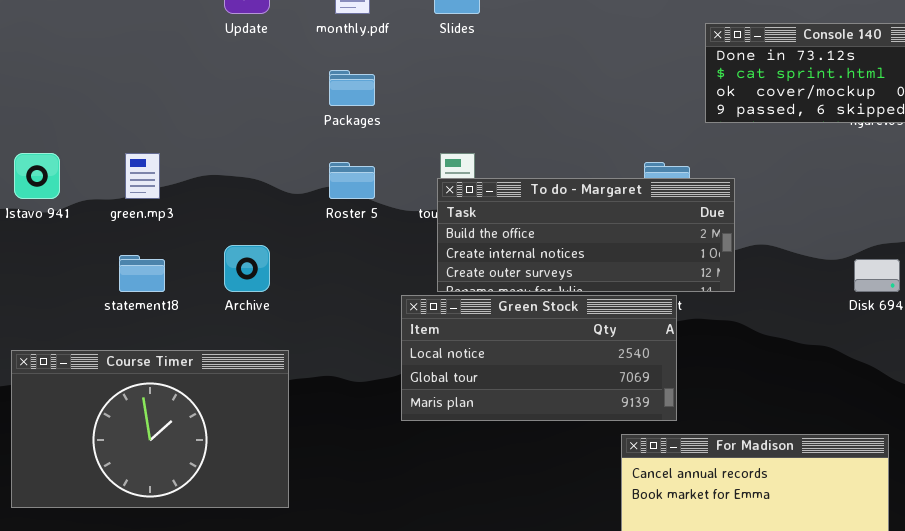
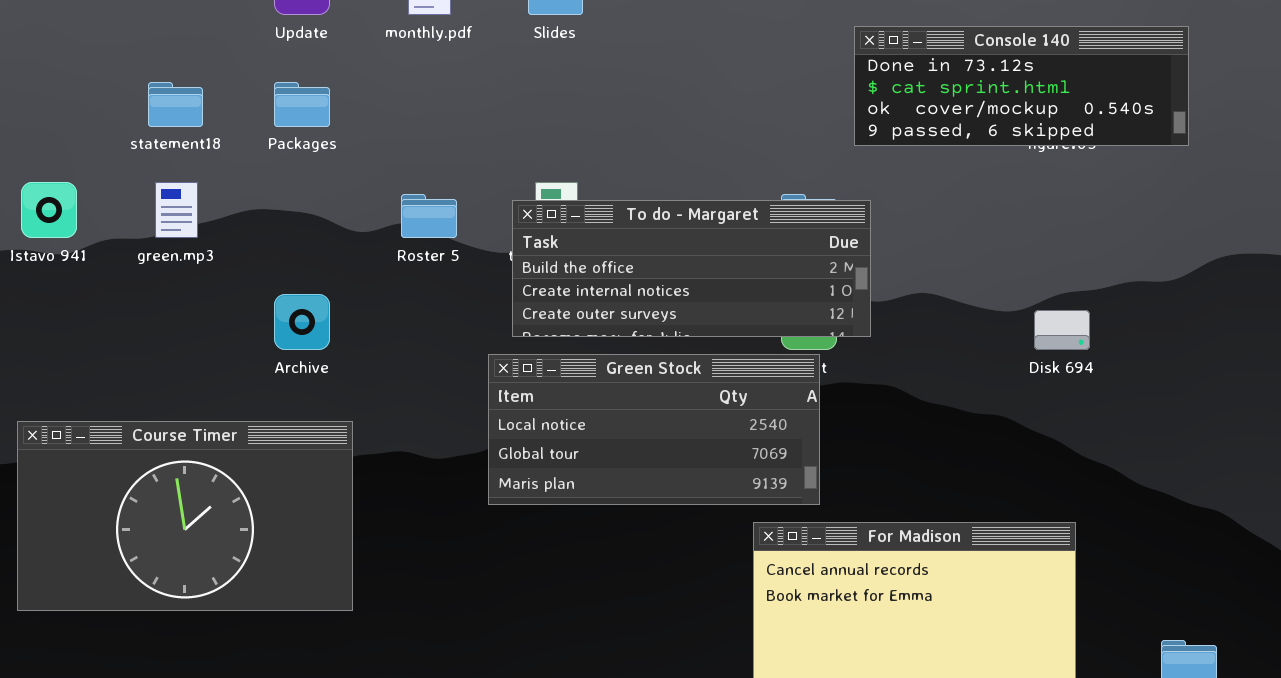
Packages: [329,70,375,106] -> [274,82,330,127], moved
To do - Margaret: [437,178,735,292] -> [512,200,871,337], moved
statement18: [119,255,165,292] -> [148,82,203,127], moved

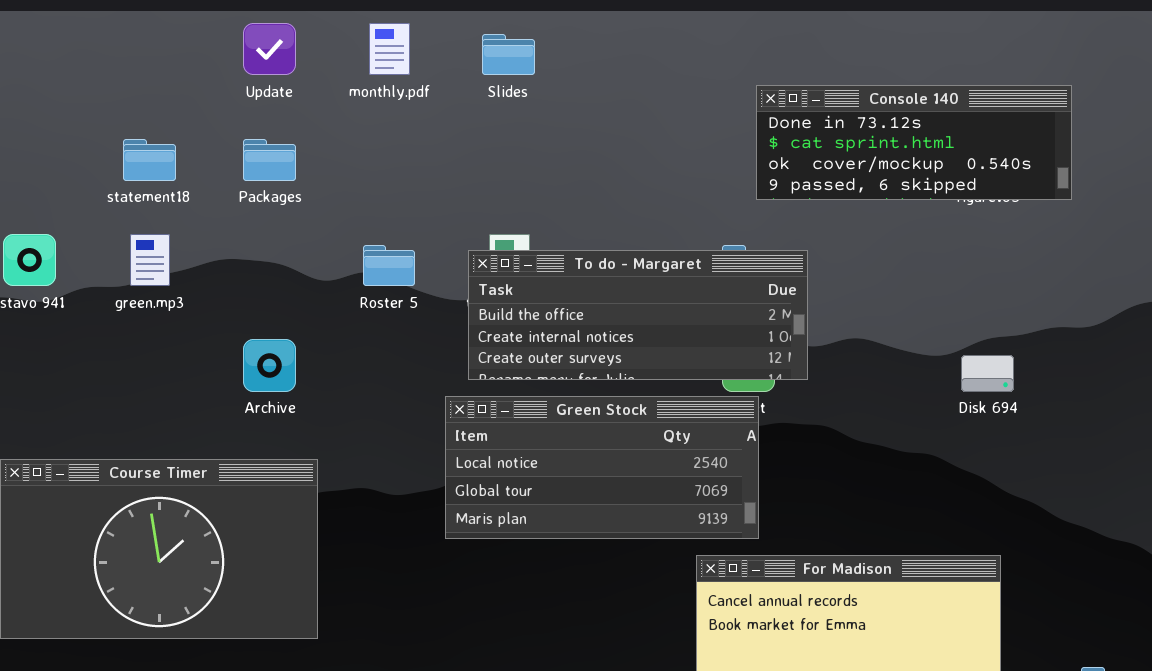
Console 140: [854,26,1189,146] -> [756,85,1072,200], moved

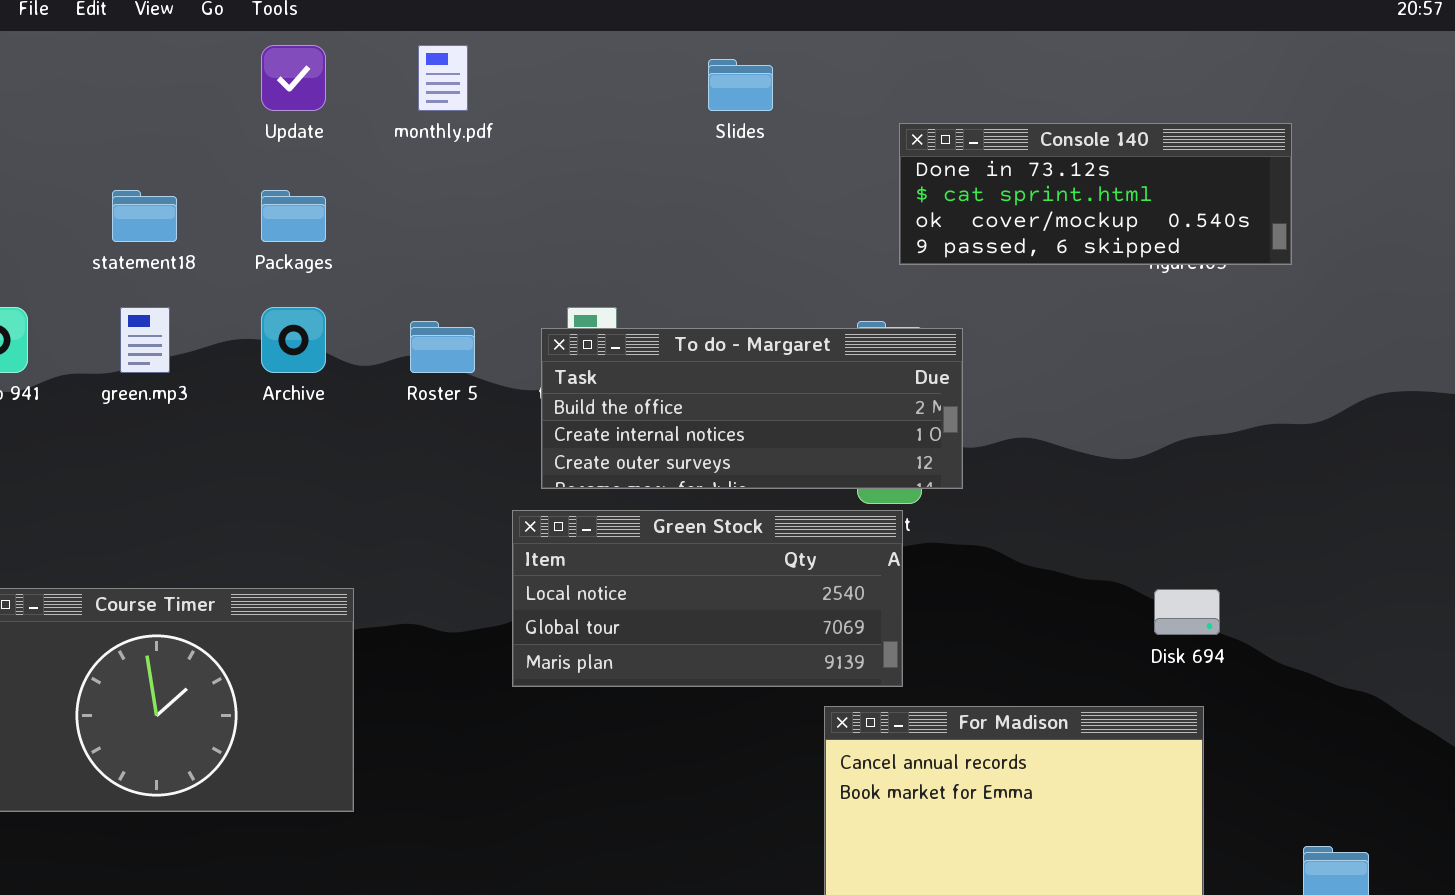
Slides: [482,34,535,75] -> [708,59,773,111], moved
Archive: [243,339,296,392] -> [261,307,326,373], moved
Disk 694: [961,355,1014,392] -> [1154,589,1220,635], moved

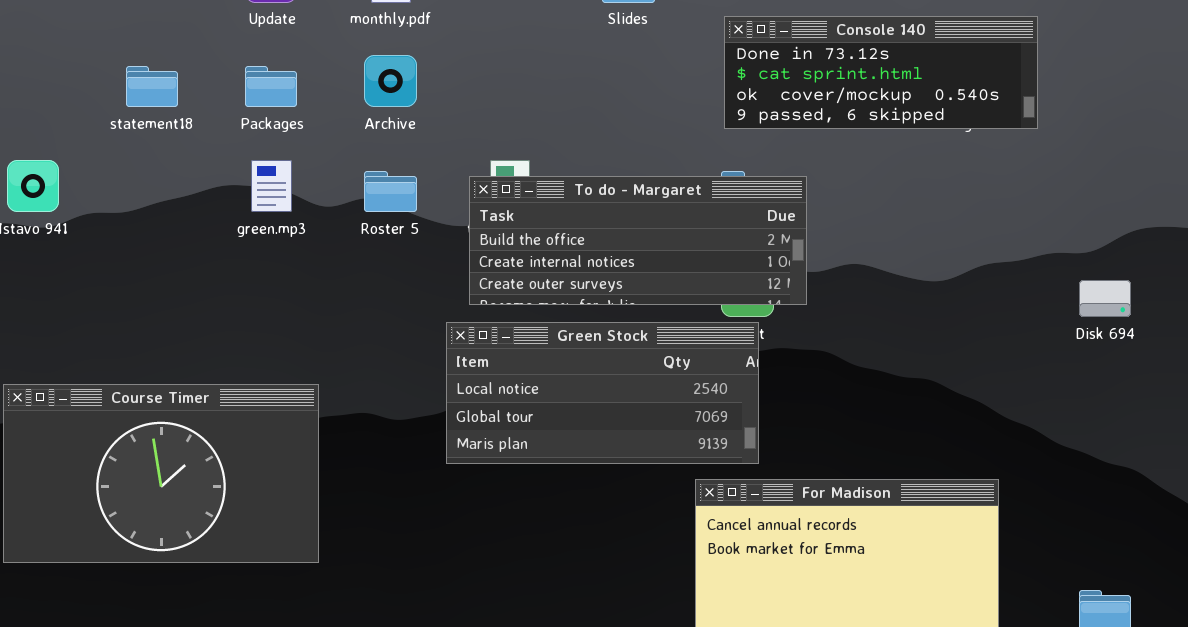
Console 140: [899,123,1292,265] -> [724,16,1038,129], moved
green.mp3: [120,307,170,373] -> [251,160,292,212], moved
Archive: [261,307,326,373] -> [364,55,417,107], moved
Disk 694: [1154,589,1220,635] -> [1079,280,1131,317], moved

